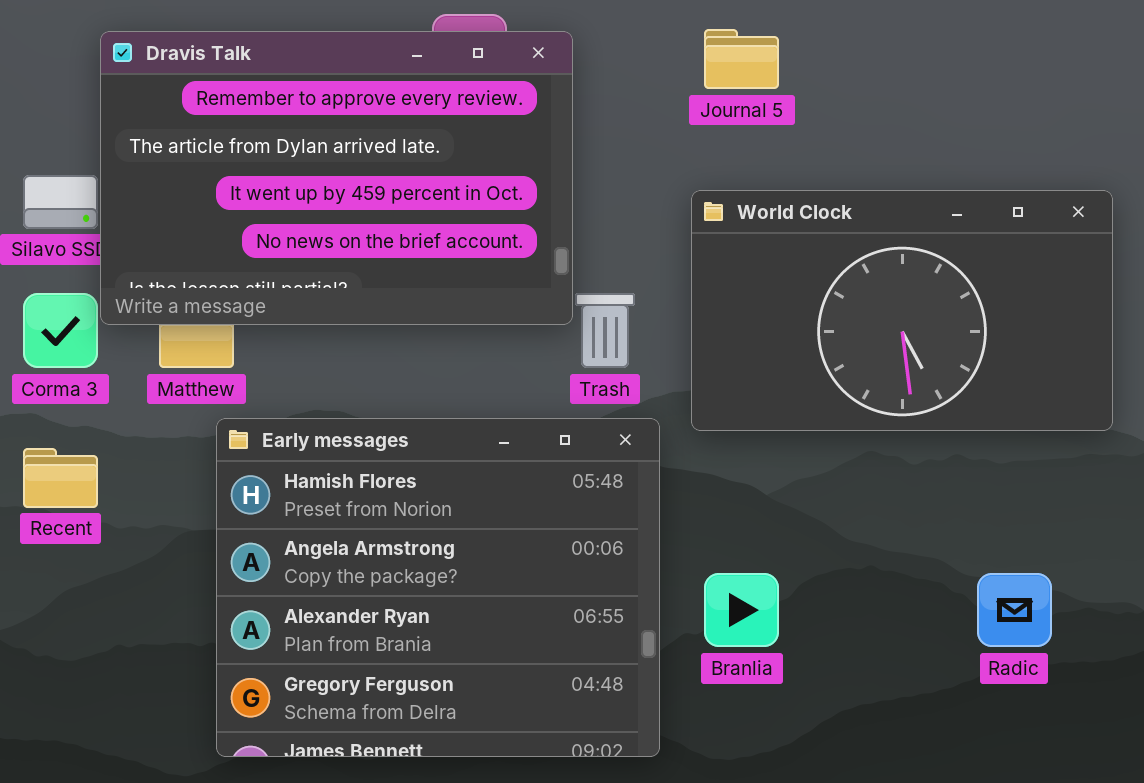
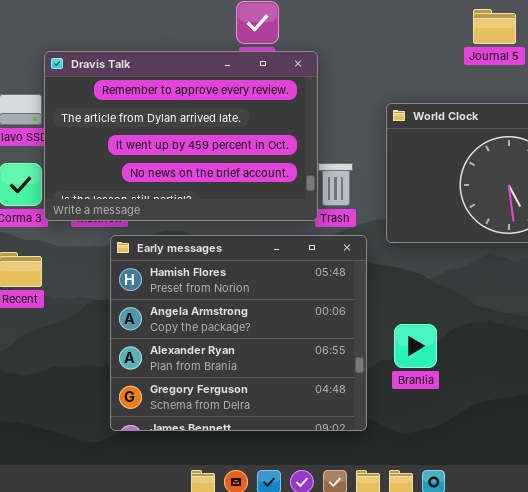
Journal 5: [704,29,779,89] -> [473,9,516,44], moved
Dravis Talk: [100,31,573,325] -> [44,51,318,221], moved

